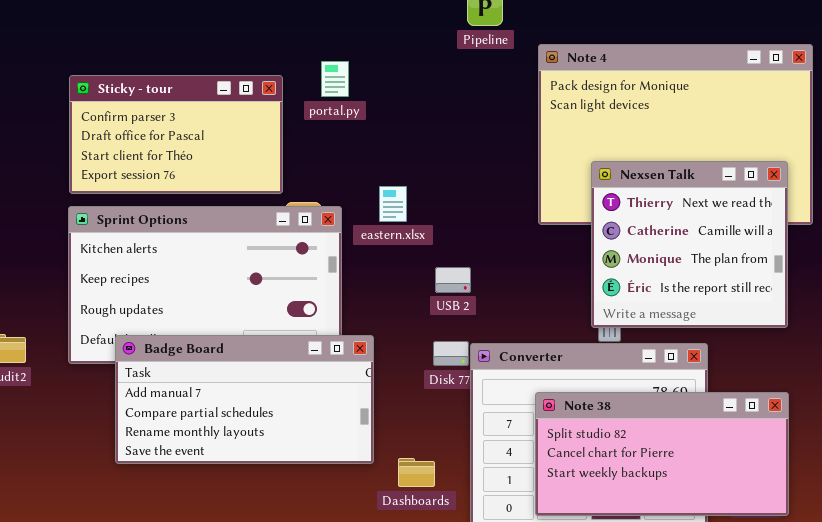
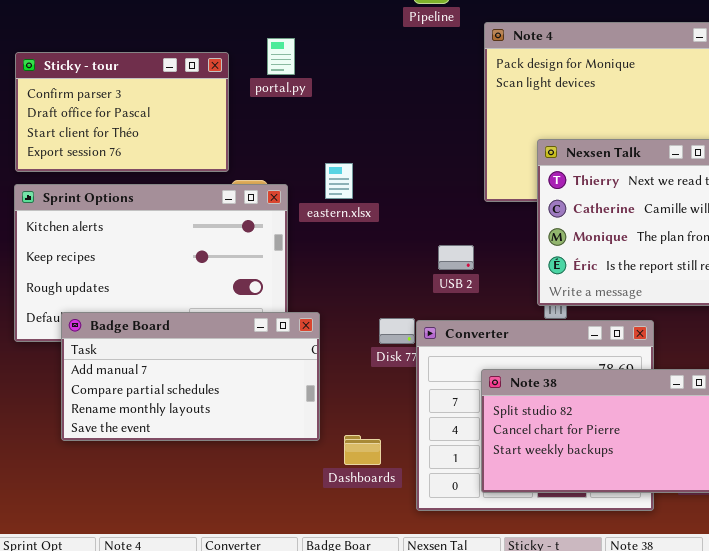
USB 2: [435,267,471,293] -> [438,245,474,270], moved

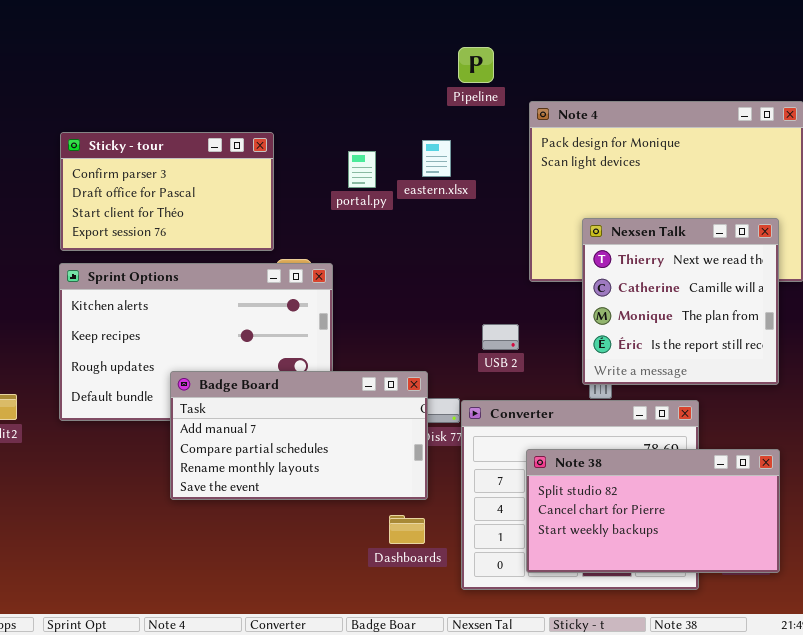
portal.py: [267,38,295,75] -> [348,151,376,188], moved
eastern.xlsx: [325,163,353,199] -> [422,140,451,177], moved
Badge Board: [61,312,320,441] -> [170,371,428,500], moved

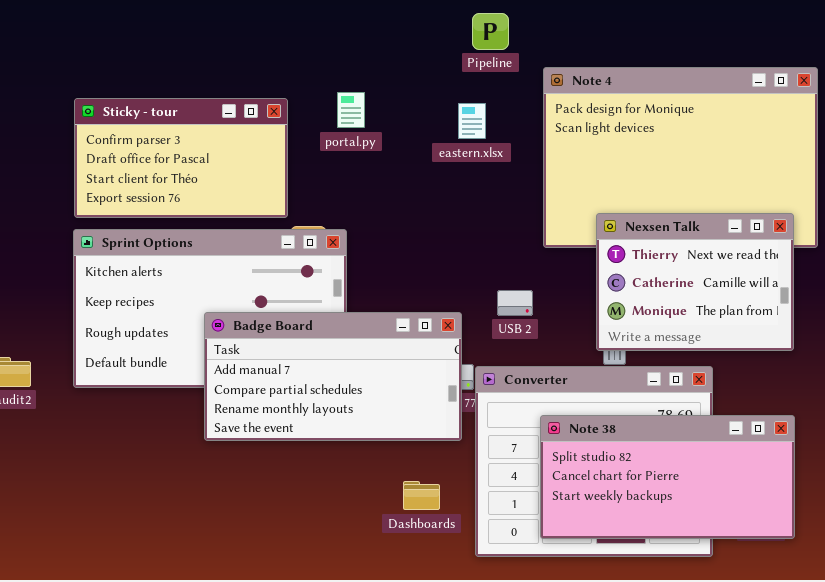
eastern.xlsx: [422,140,451,177] -> [458,103,486,139], moved
portal.py: [348,151,376,188] -> [337,92,365,128], moved
Nexsen Talk: [582,218,779,385] -> [596,213,794,351], resized
Badge Board: [170,371,428,500] -> [204,312,462,441], moved

